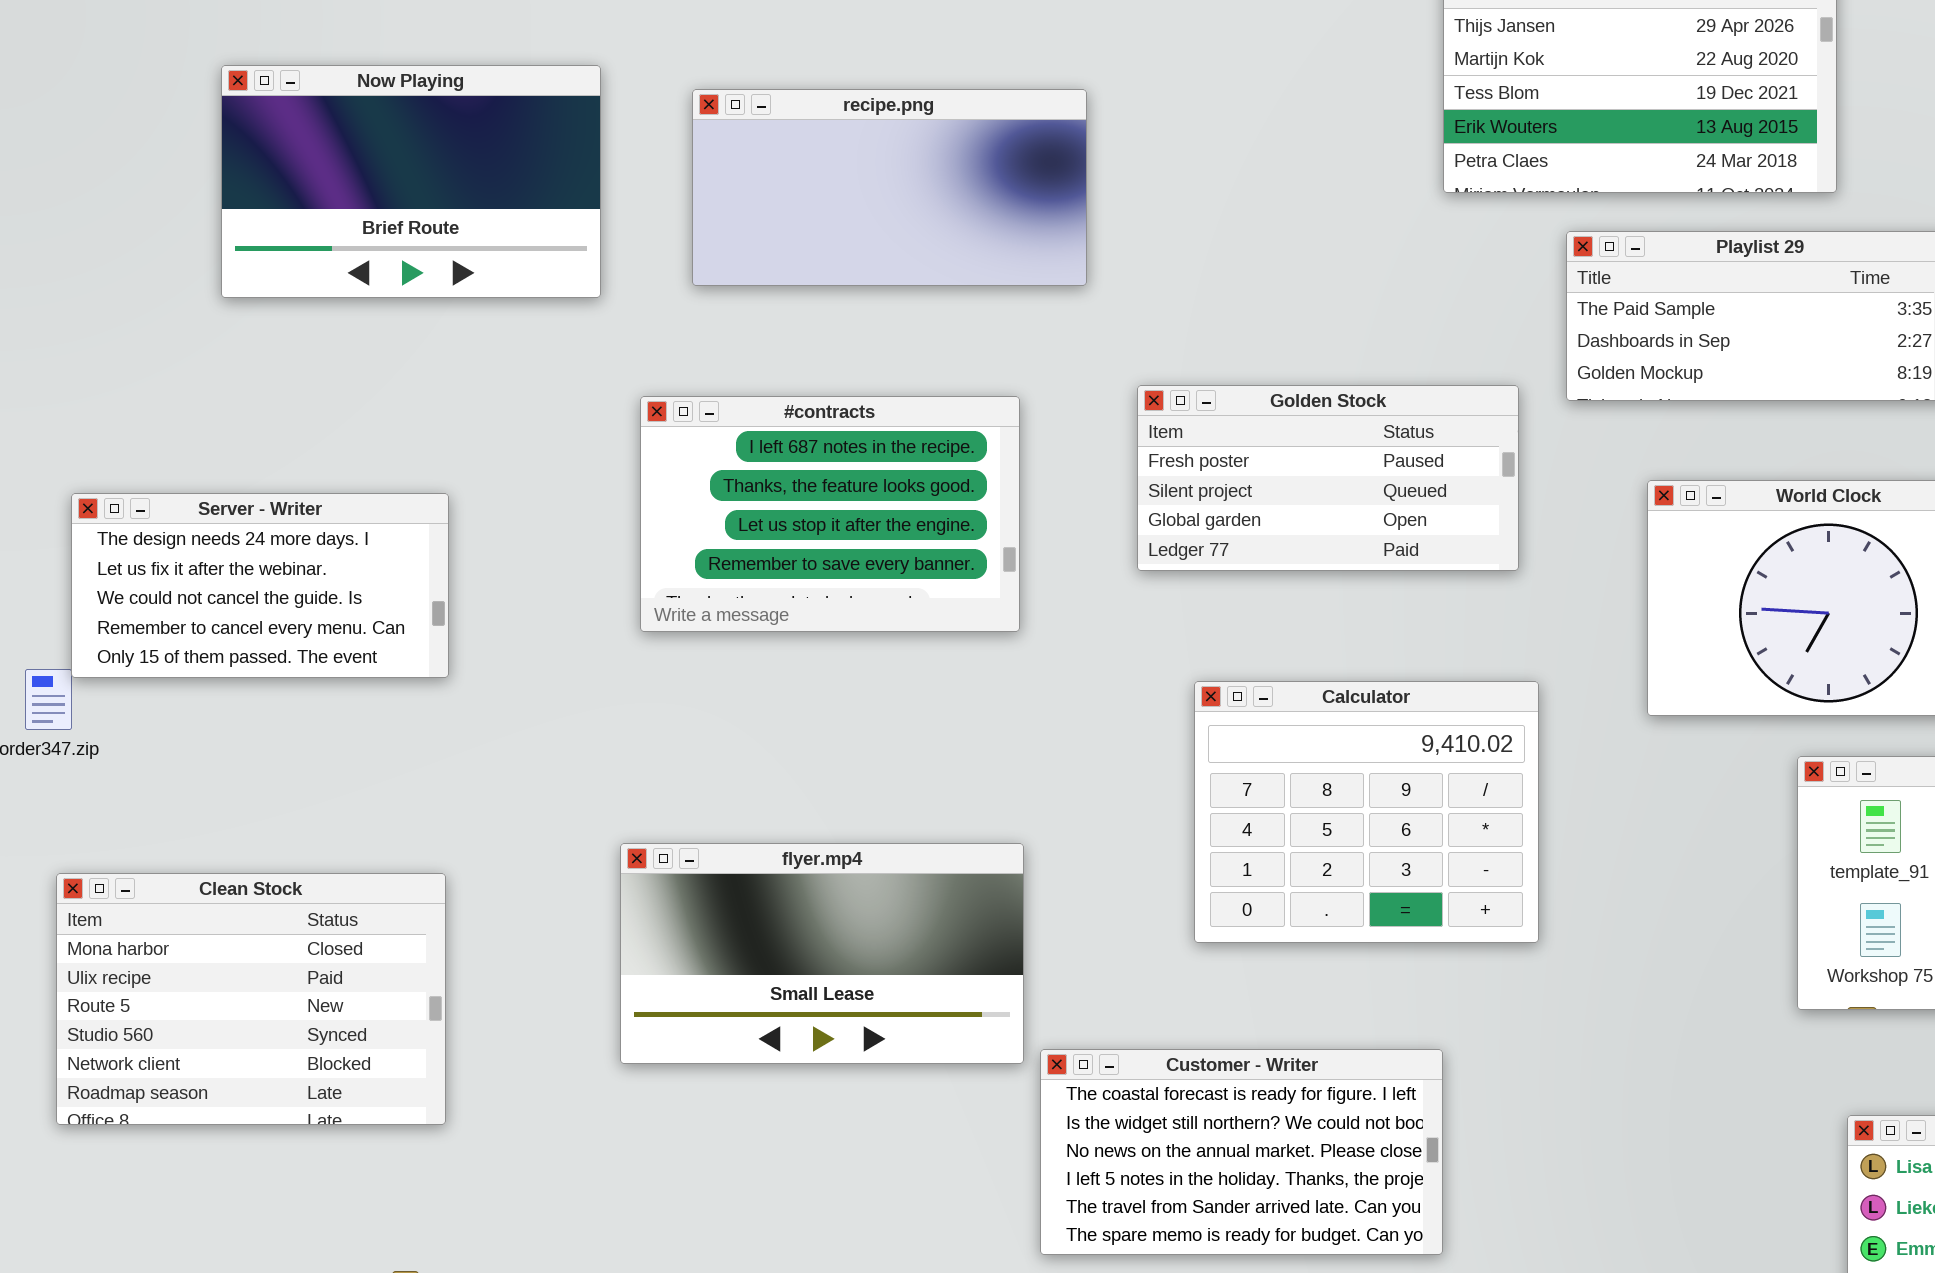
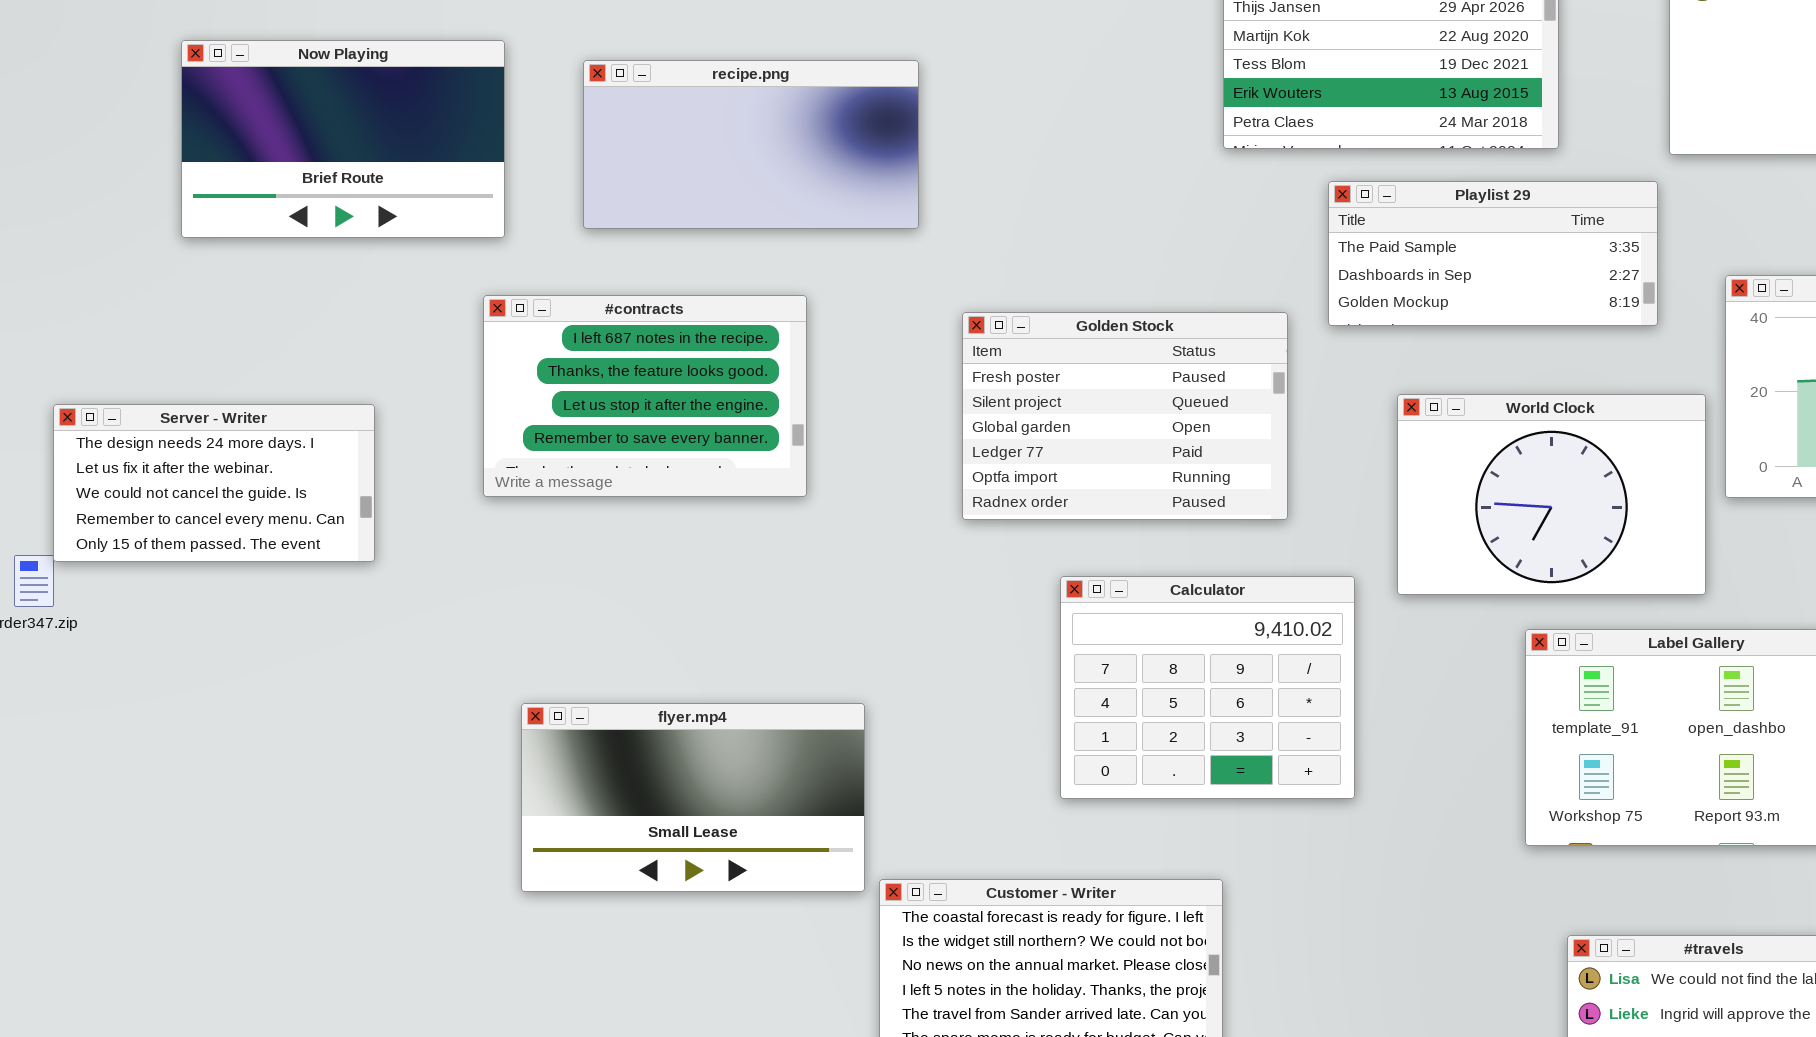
Golden Stock: [1137,385,1519,571] -> [962,312,1288,520], resized
#contracts: [640,396,1020,632] -> [483,295,807,497], moved
Calculator: [1194,681,1539,943] -> [1060,576,1355,799], moved
Clean Stock: [56,873,446,1125] -> none, closed

